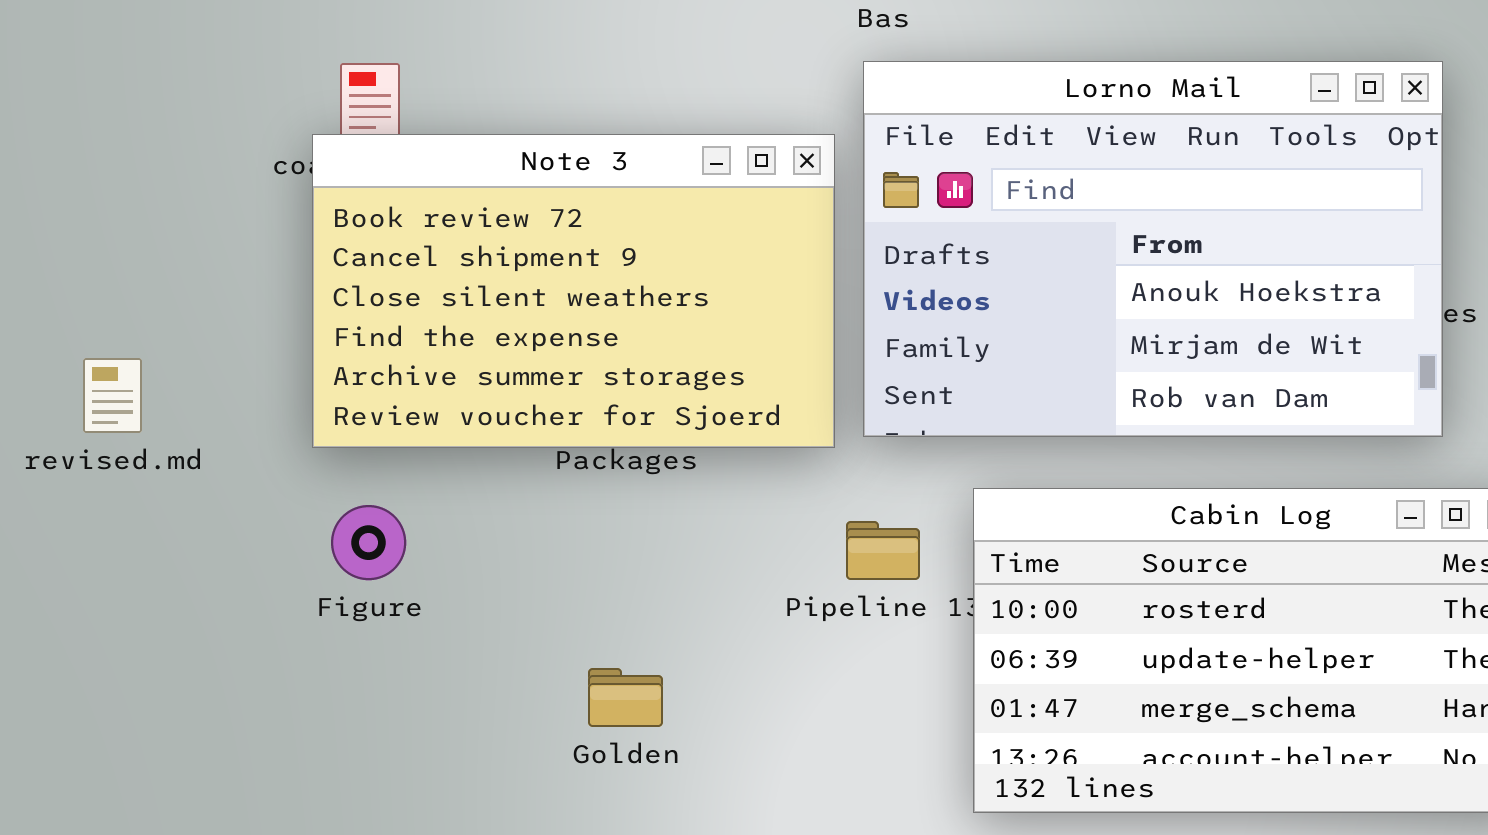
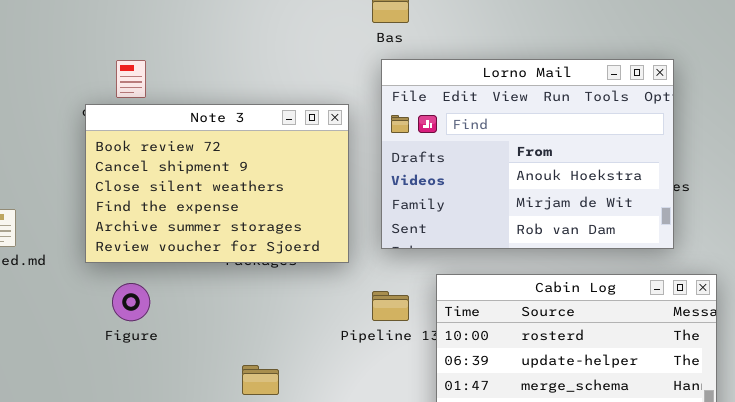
Note 3: [312,134,835,448] -> [85,104,349,263], moved

